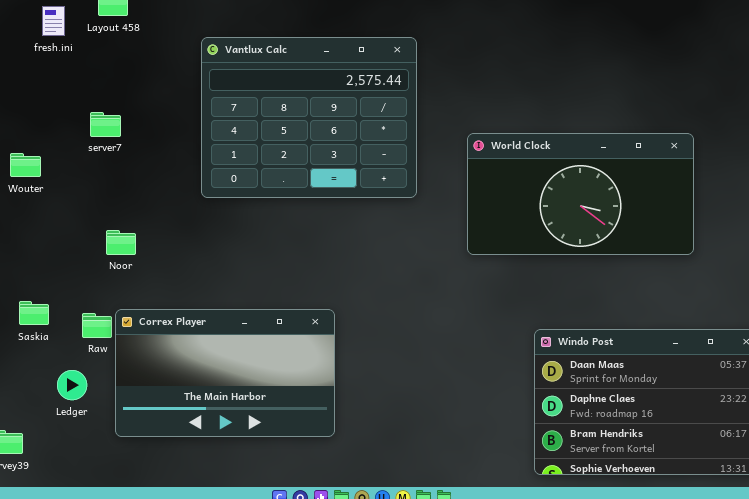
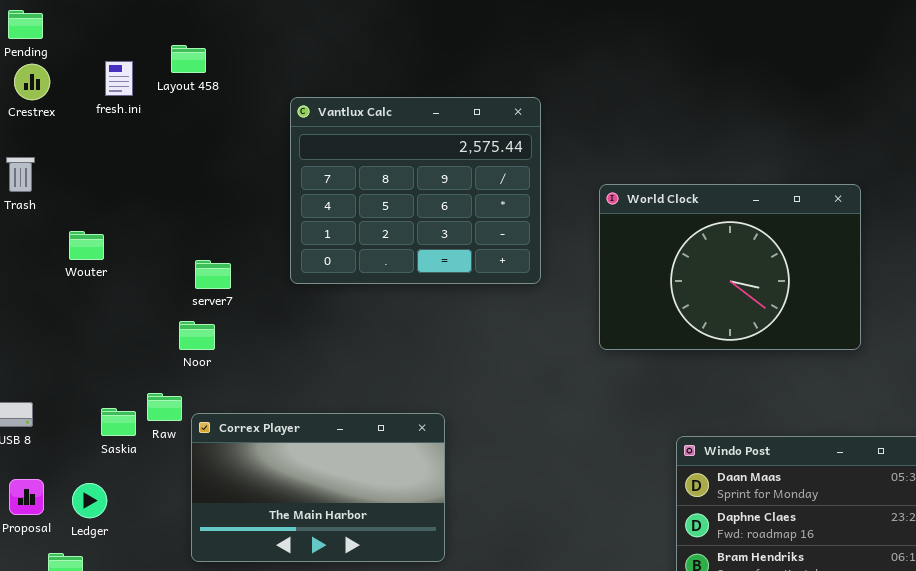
server7: [90,112,121,137] -> [195,260,231,289], moved
World Clock: [467,133,694,255] -> [599,184,861,350], resized
Saskia: [19,301,49,325] -> [101,408,136,436], moved
Raw: [82,313,112,338] -> [147,393,182,421], moved
Ledger: [57,370,87,400] -> [72,483,107,518], moved

